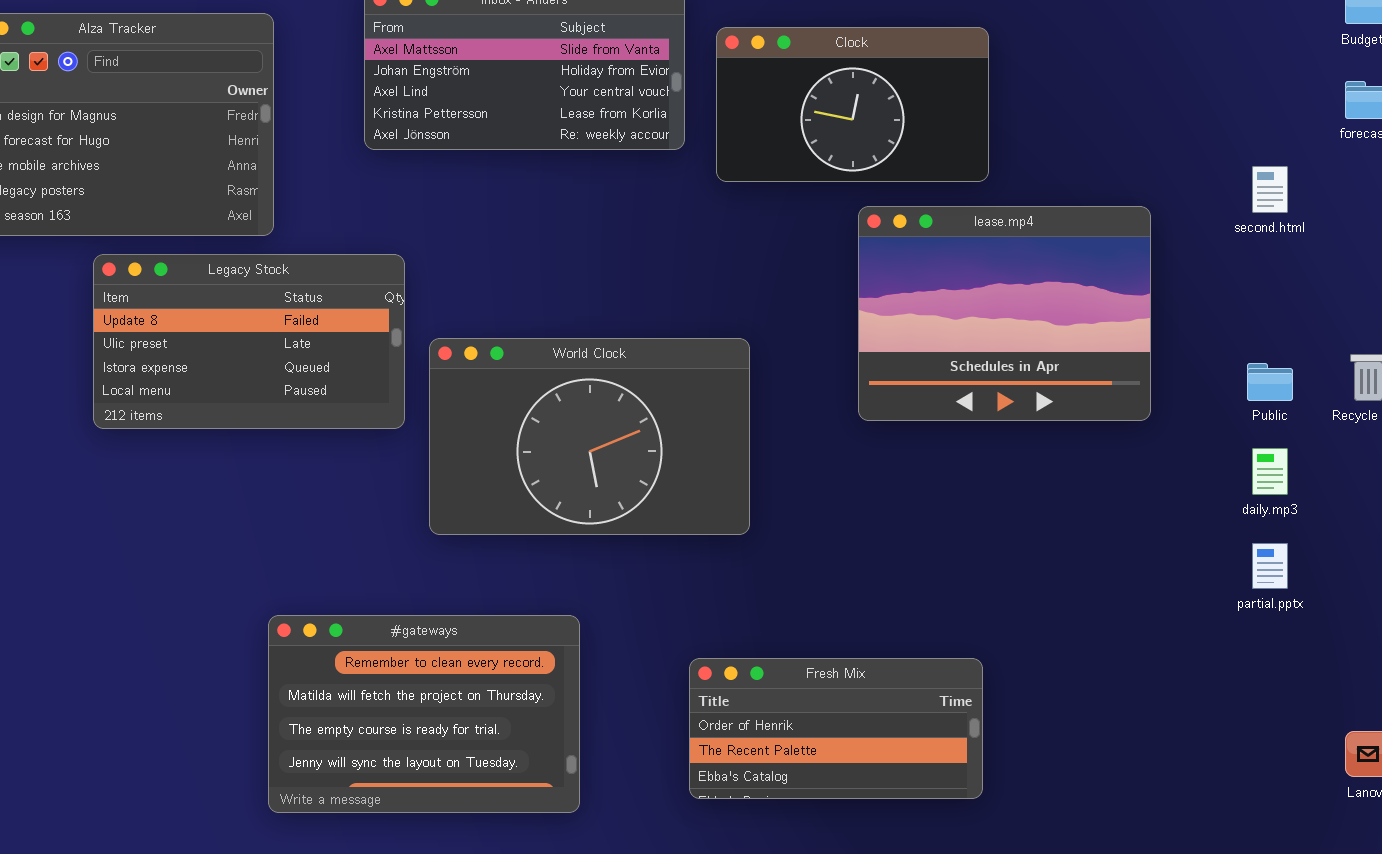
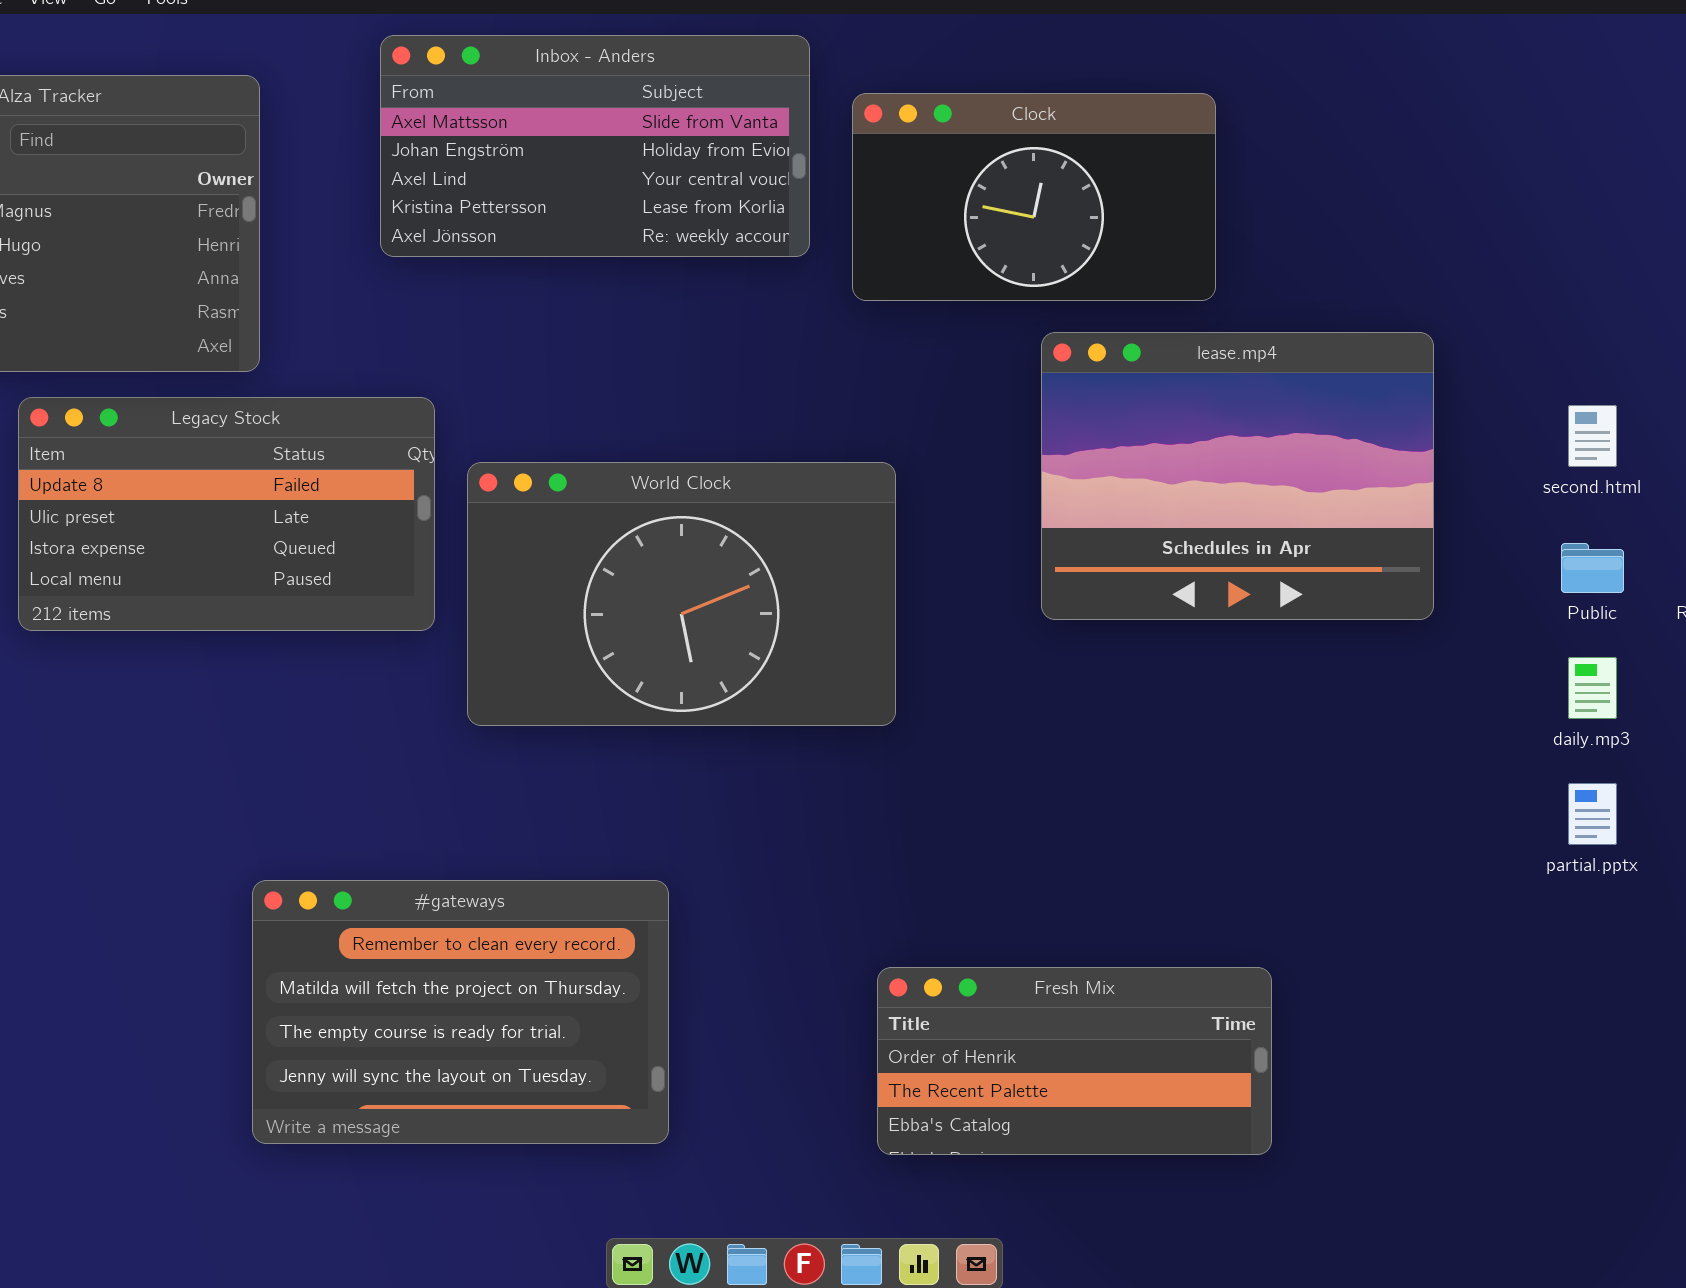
second.html: [1252,166,1288,213] -> [1568,405,1617,467], moved
World Clock: [429,338,750,535] -> [467,462,896,726], moved
Fresh Mix: [689,658,983,799] -> [877,967,1272,1155], moved

